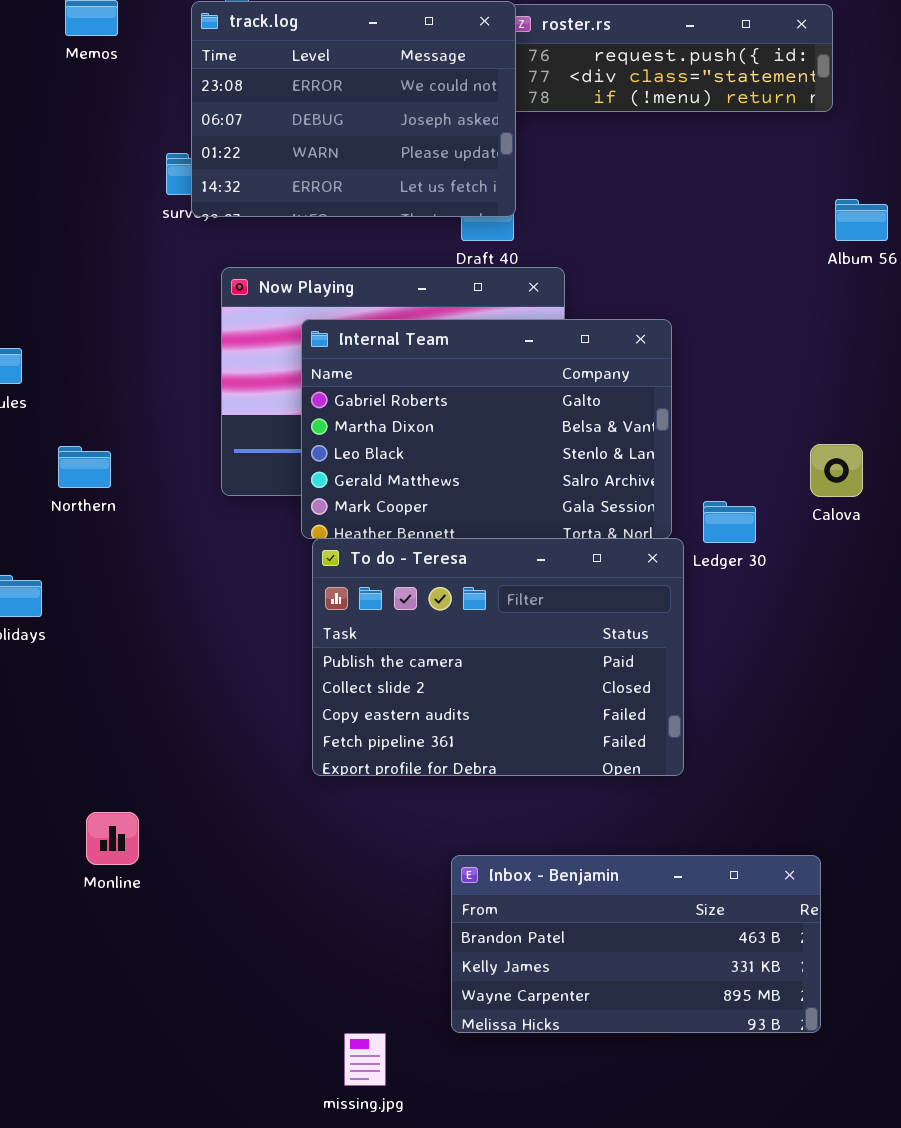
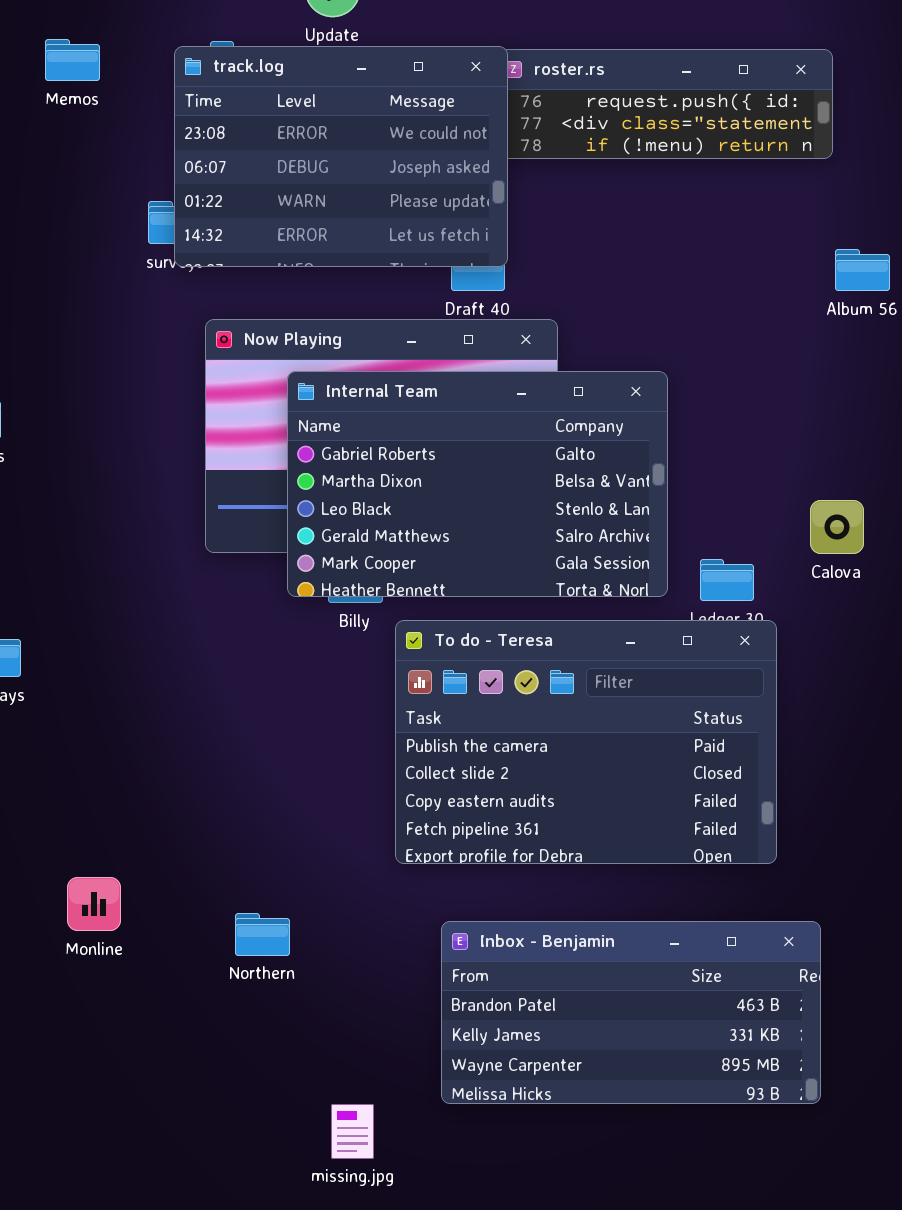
Northern: [58,446,111,488] -> [235,913,290,956], moved
To do - Teresa: [312,538,684,776] -> [395,620,777,864], moved

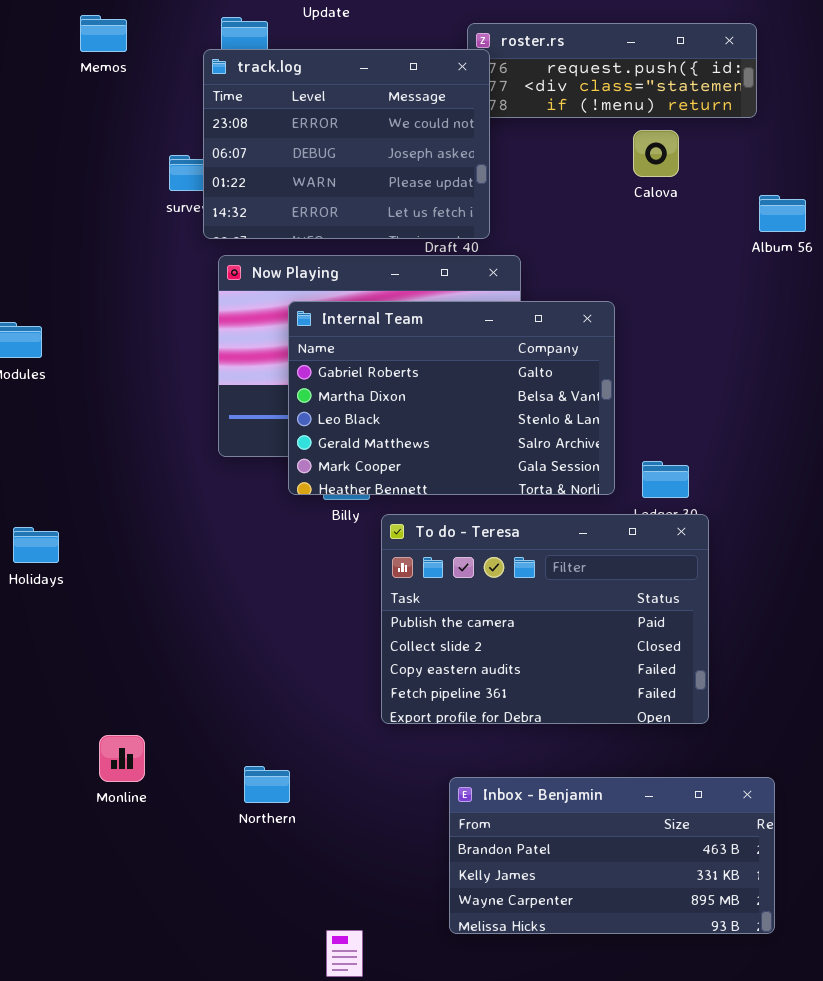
track.log: [174,46,508,267] -> [203,49,490,239], moved
Calova: [810,500,864,554] -> [633,130,679,177], moved
Inbox - Benjamin: [441,921,821,1104] -> [449,777,775,934], moved

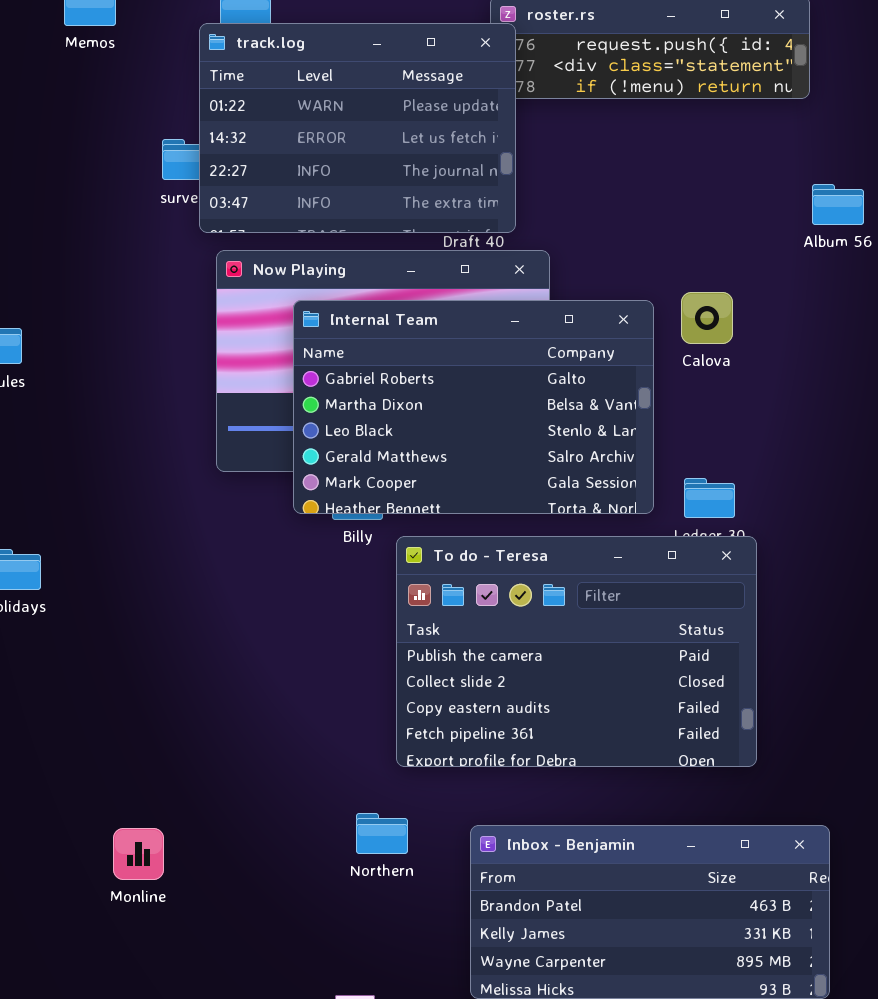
track.log: [203,49,490,239] -> [199,23,516,233], scrolled down 2 rows
Calova: [633,130,679,177] -> [681,292,733,344], moved
Monline: [99,735,145,782] -> [113,828,164,880], moved
Northern: [244,766,290,803] -> [356,813,408,854], moved

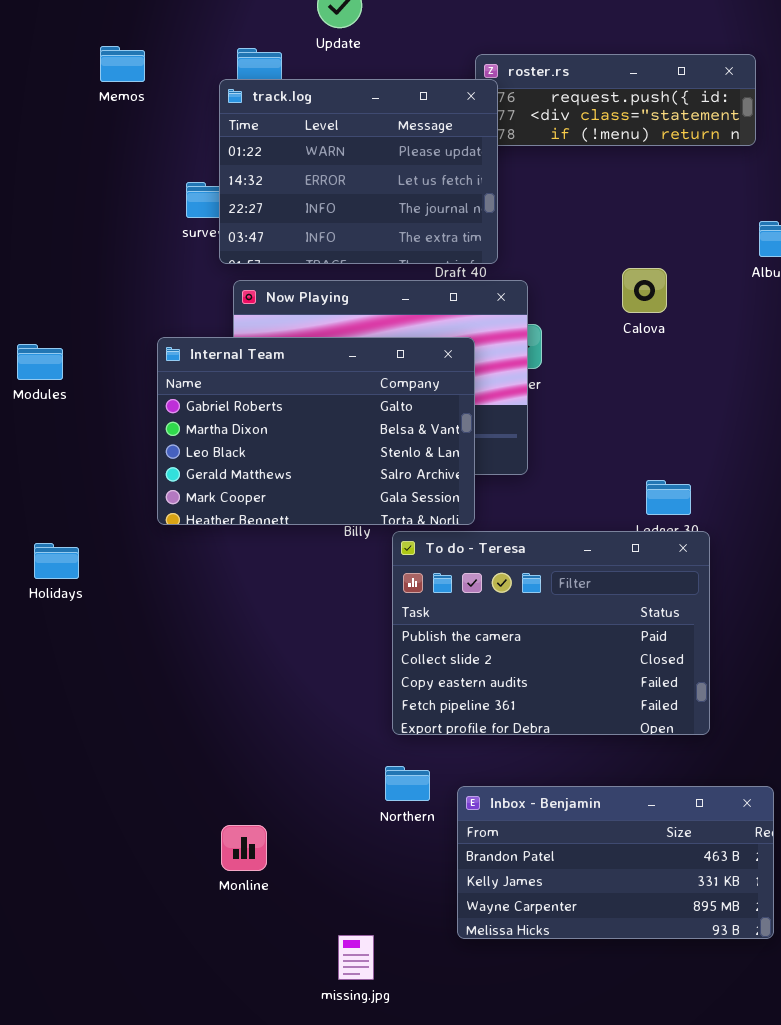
Calova: [681,292,733,344] -> [622,268,667,313], moved
Internal Team: [293,300,654,514] -> [157,337,475,525], moved
Northern: [356,813,408,854] -> [385,766,430,801], moved
Monline: [113,828,164,880] -> [221,825,267,871], moved

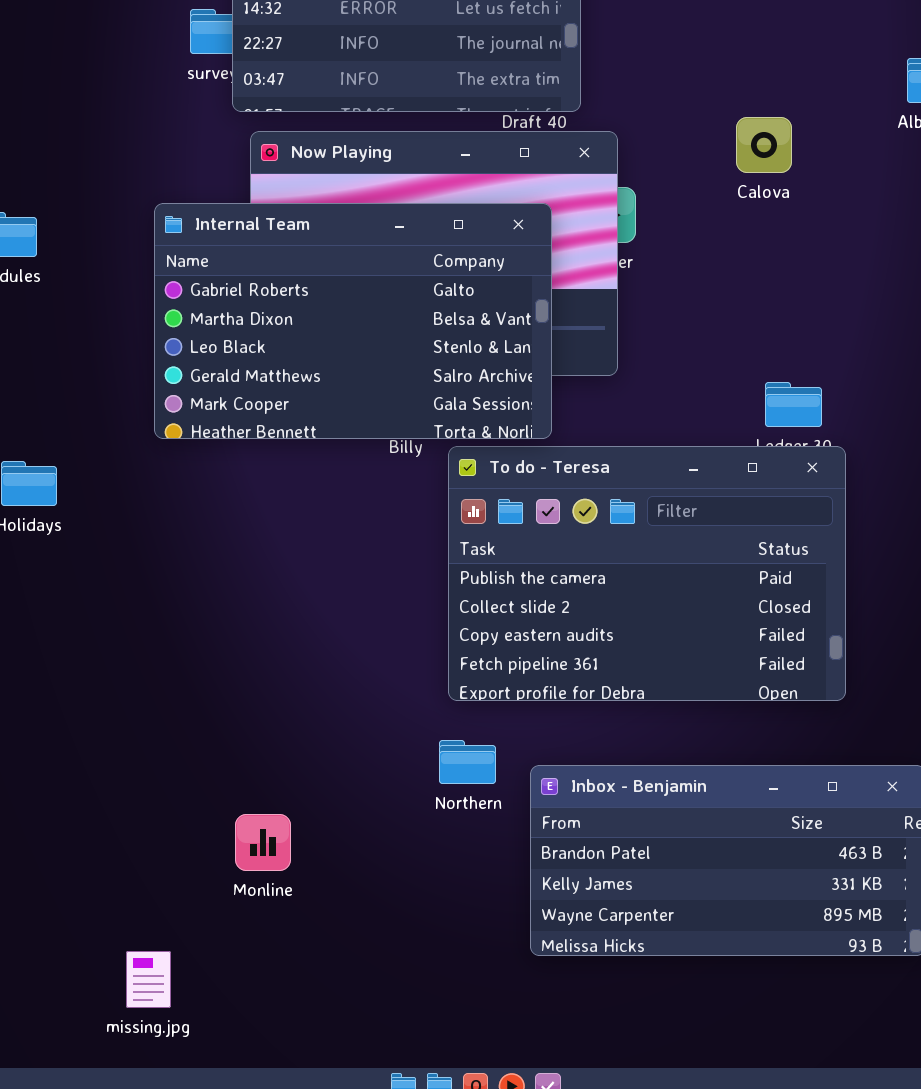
missing.jpg: [338,935,374,980] -> [126,951,171,1008], moved

